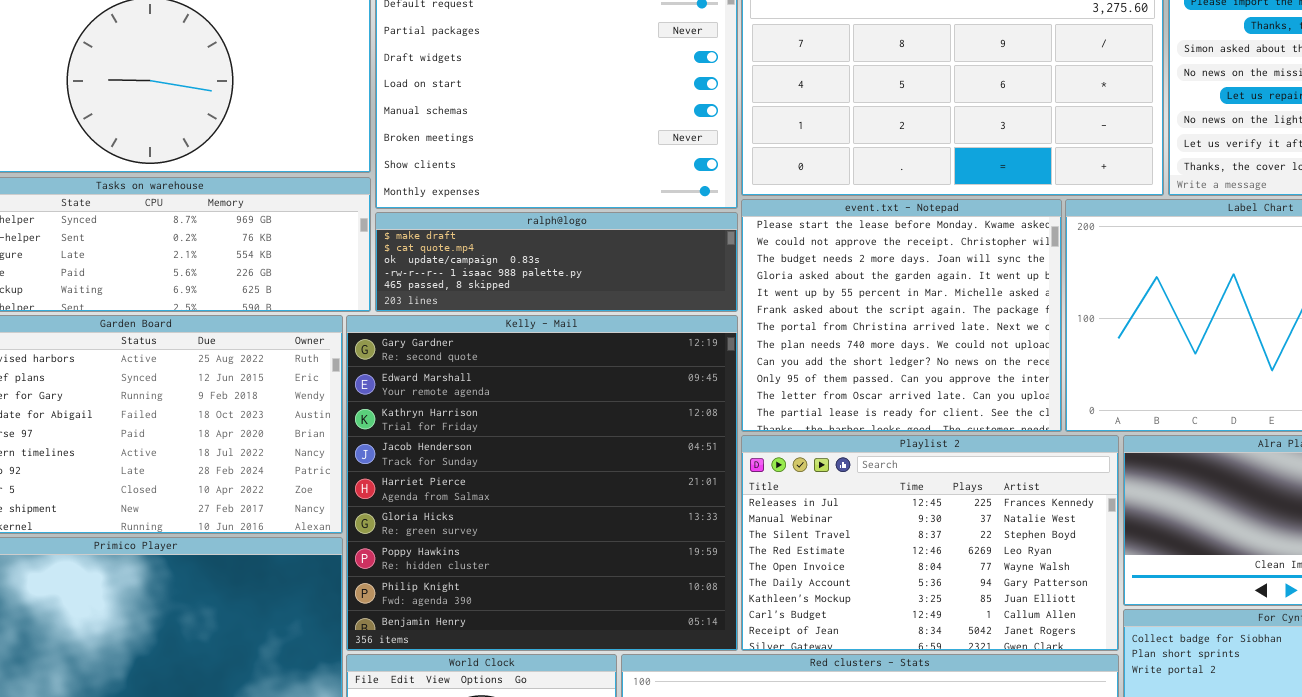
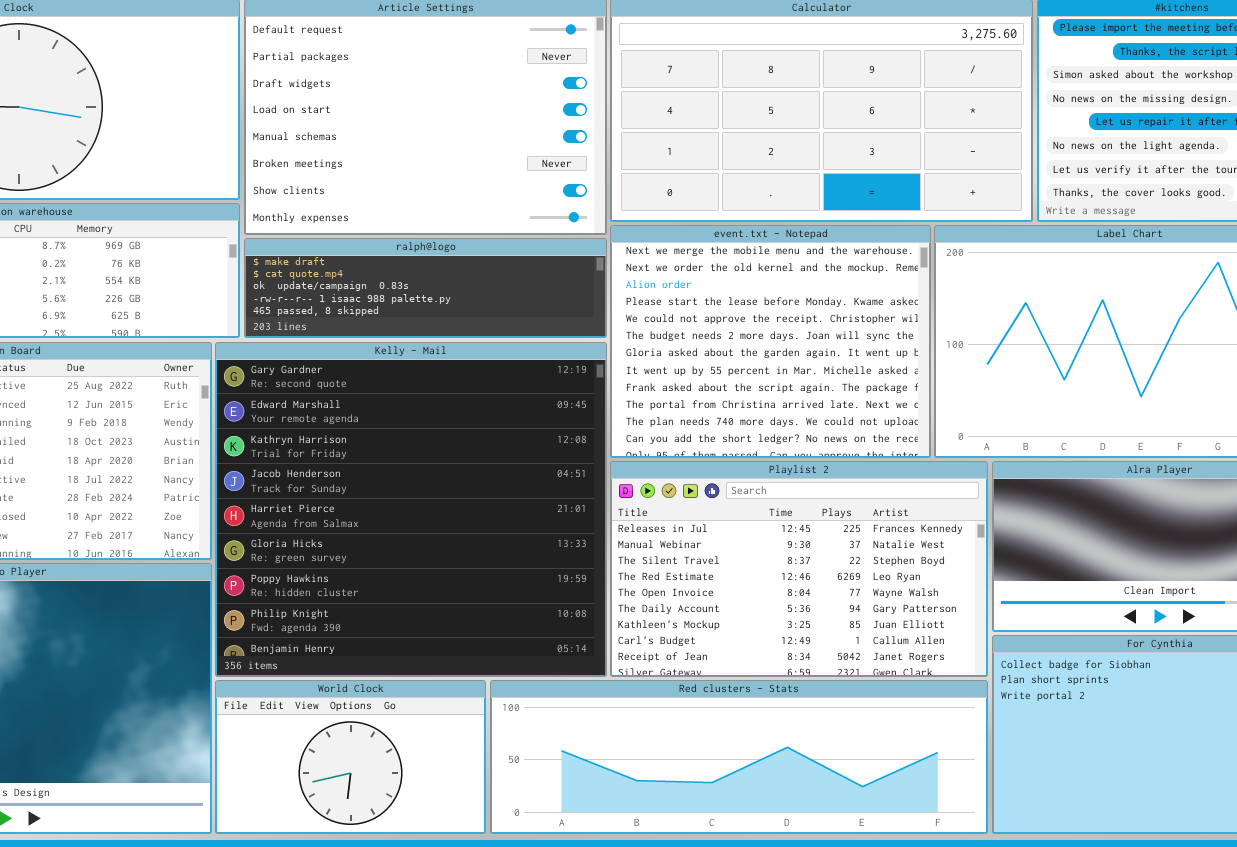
event.txt - Notepad: [741,199,1062,432] -> [610,225,931,458], scrolled up 3 rows

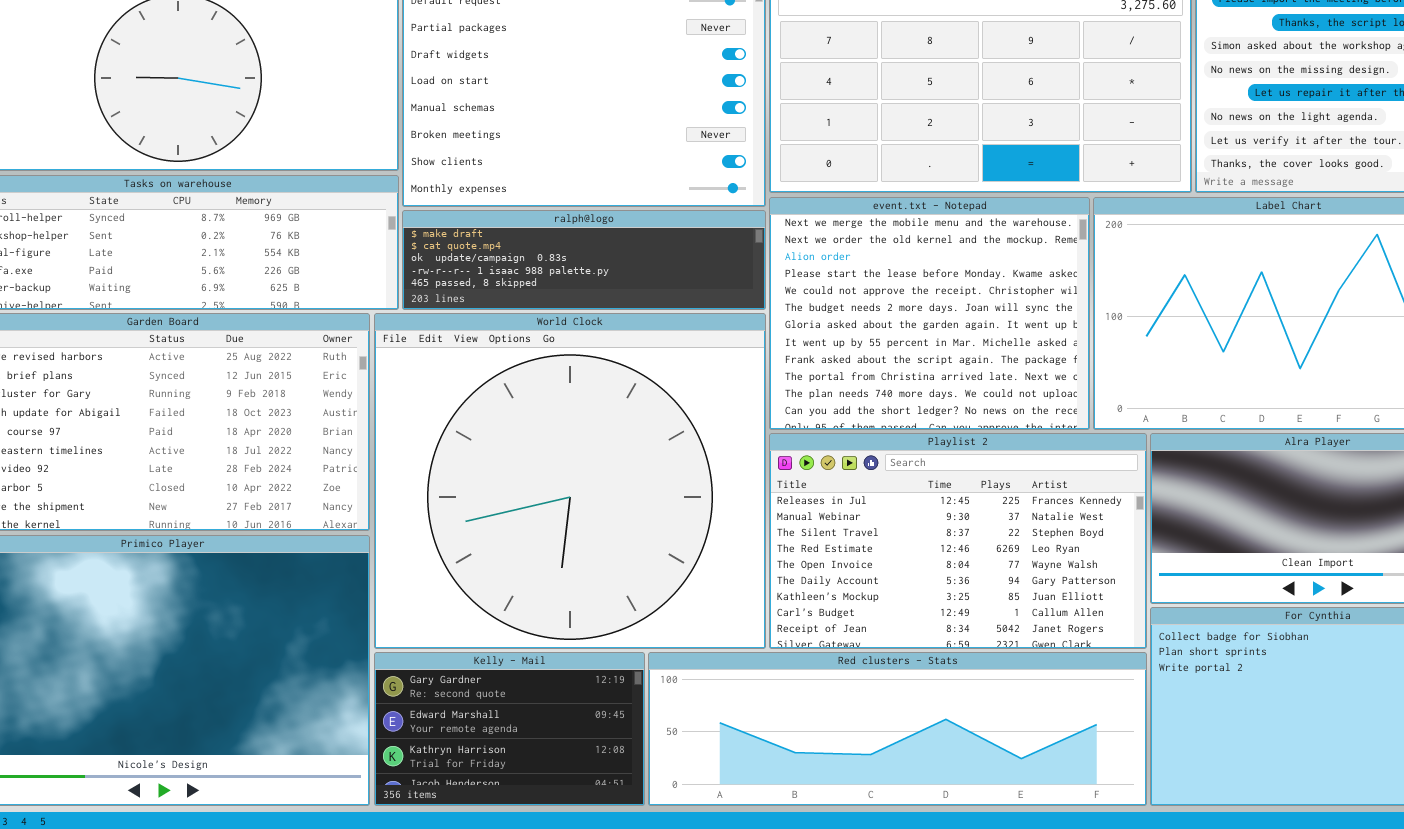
Kelly - Mail: [215,342,607,677] -> [374,652,645,806], moved, resized
World Clock: [215,680,486,834] -> [374,313,766,649], moved, resized

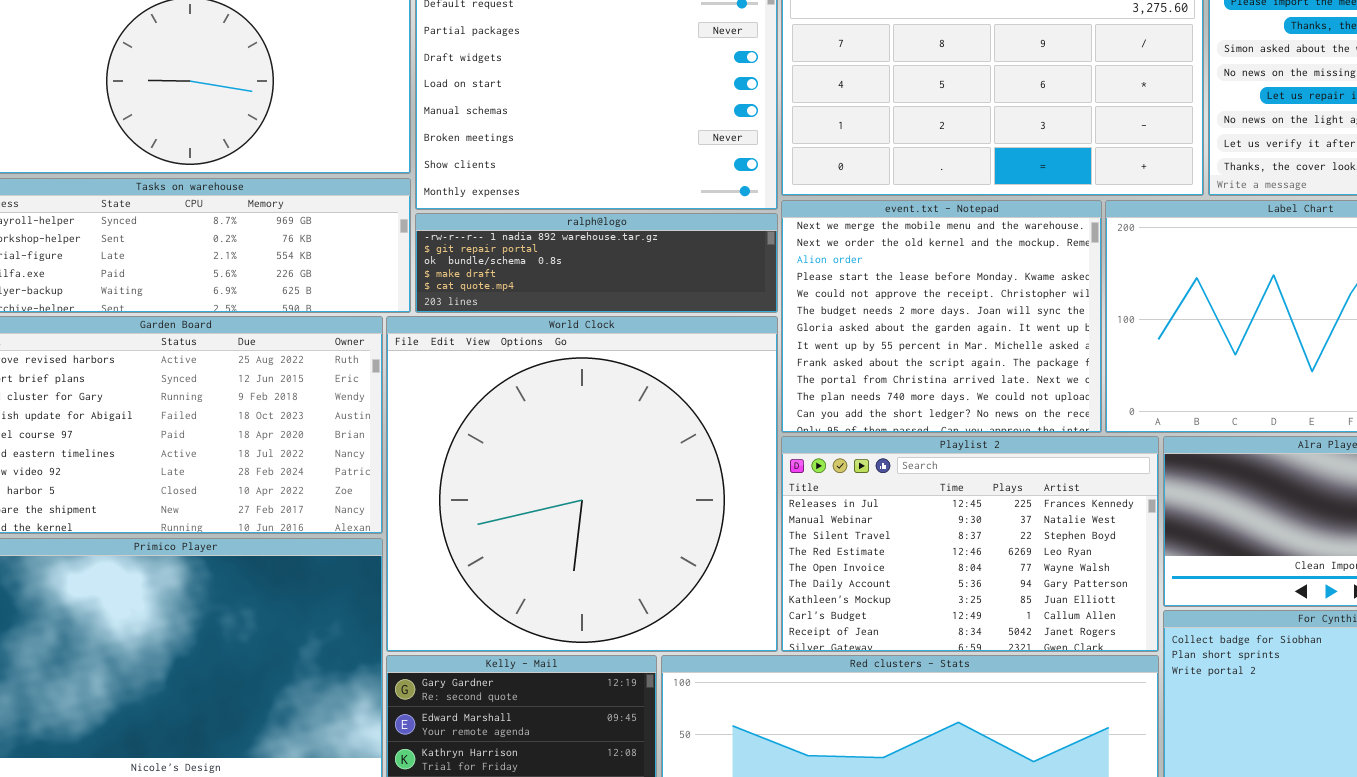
ralph@logo: [402,210,766,310] -> [415,213,778,313], scrolled up 3 rows

